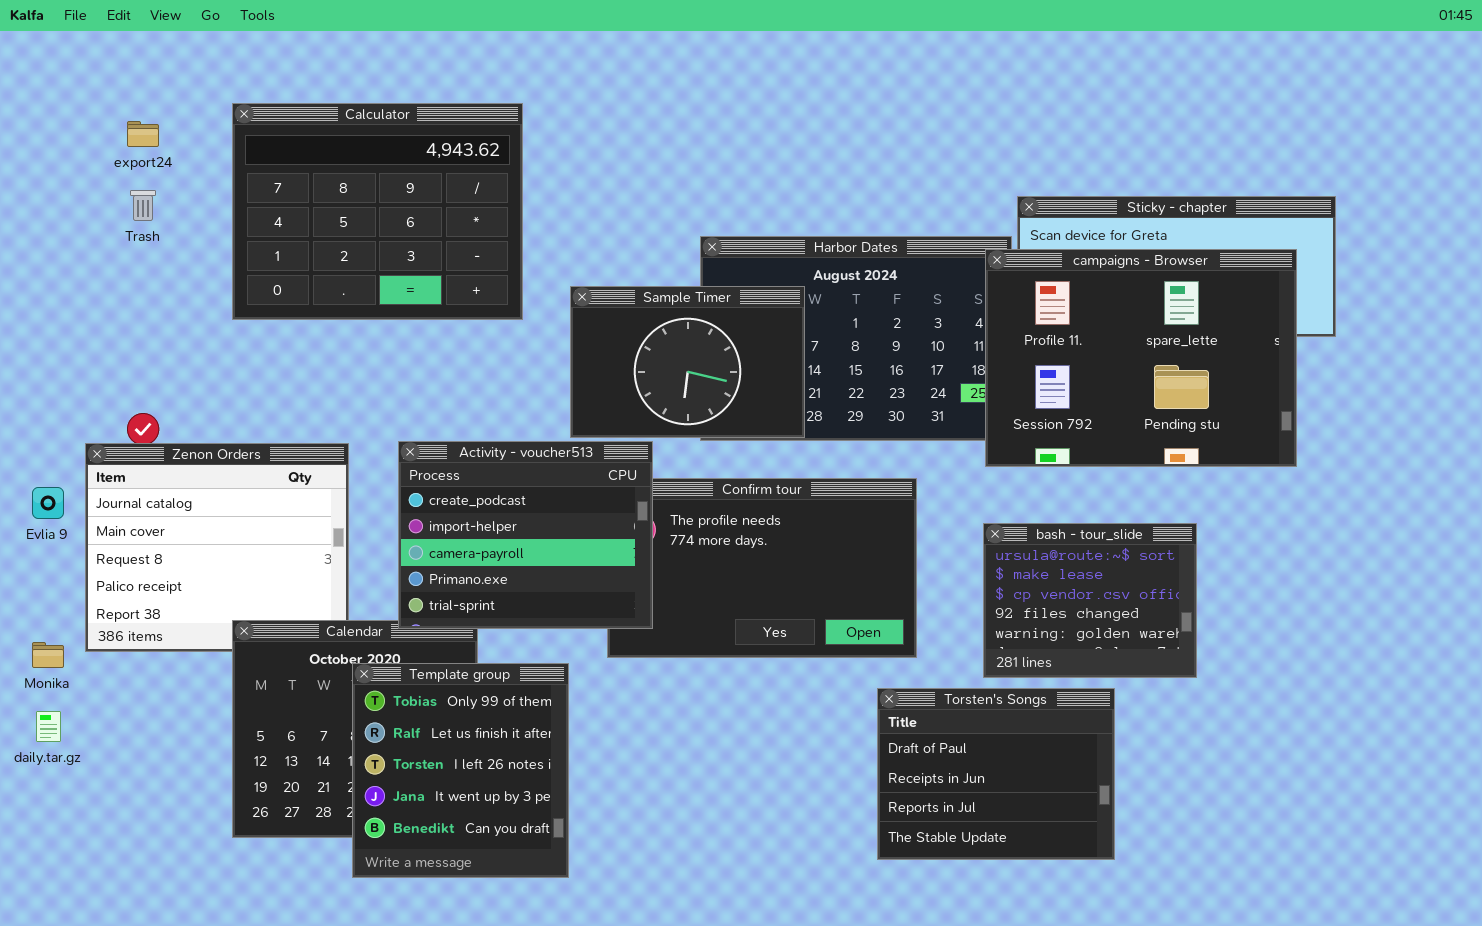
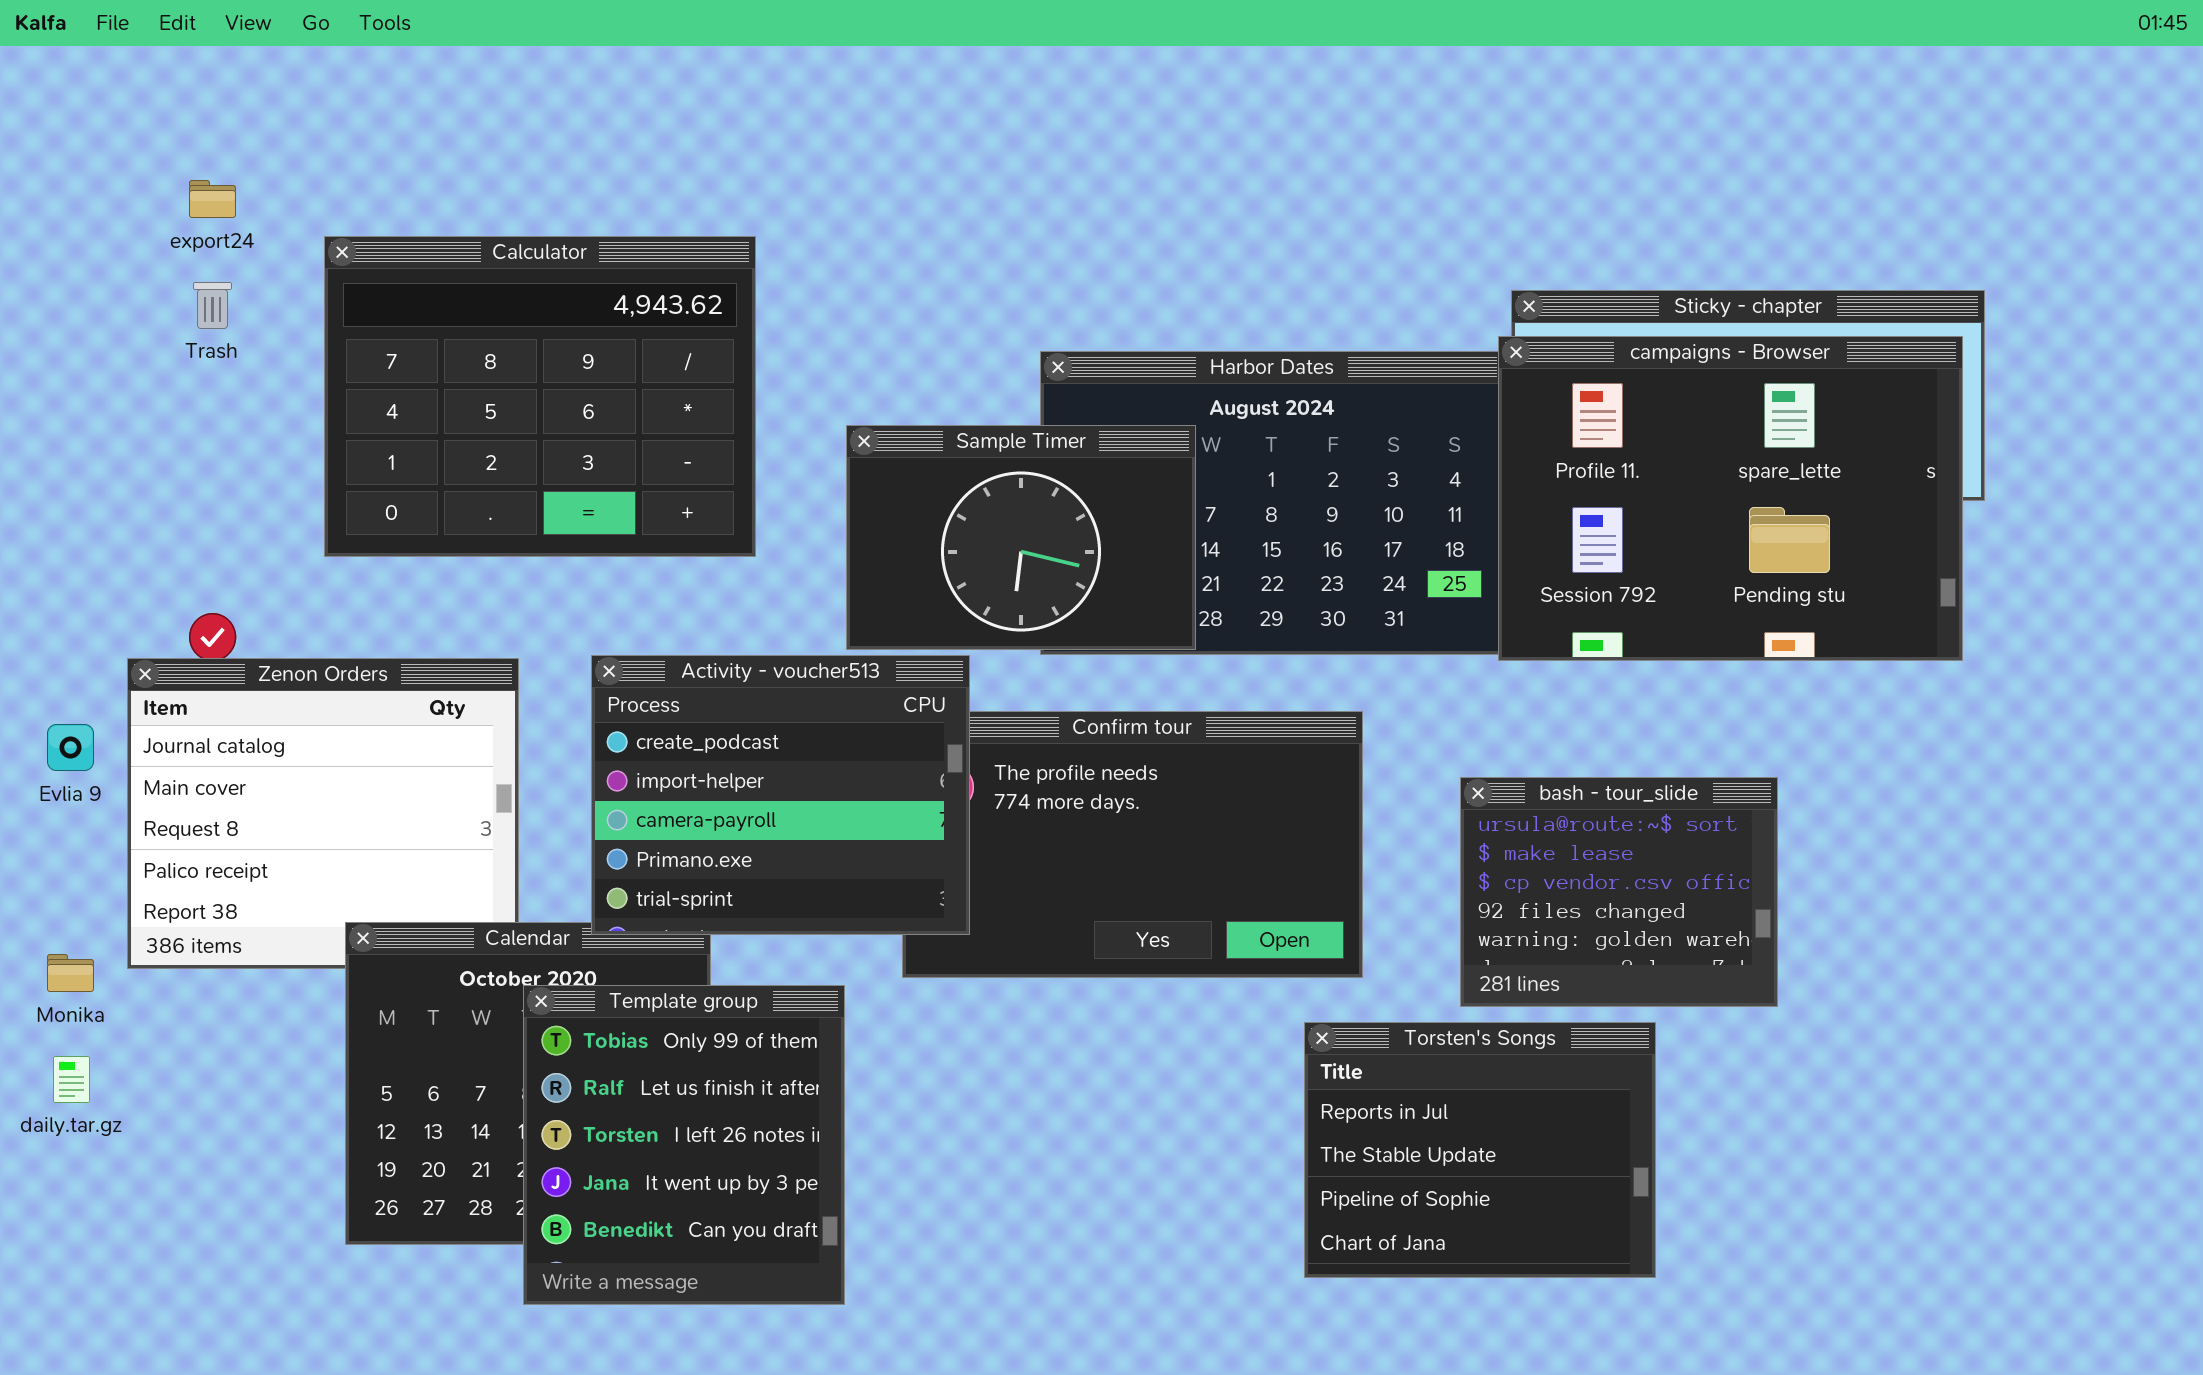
Calculator: [232,103,523,320] -> [324,236,756,557], moved
campaigns - Browser: [985,249,1297,467] -> [1498,336,1963,661], moved
Torsten's Songs: [877,688,1115,860] -> [1304,1022,1656,1278], scrolled down 2 rows

